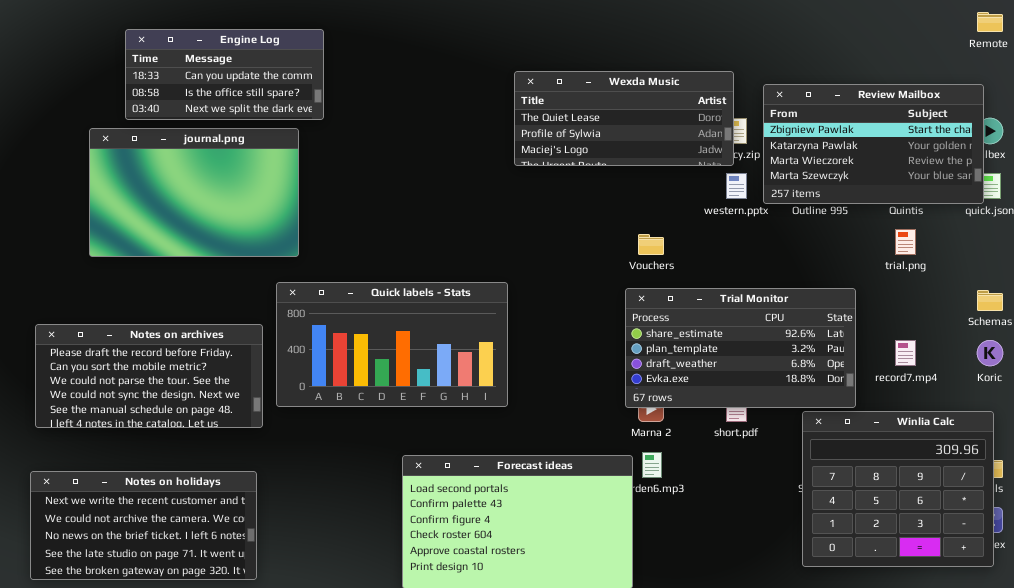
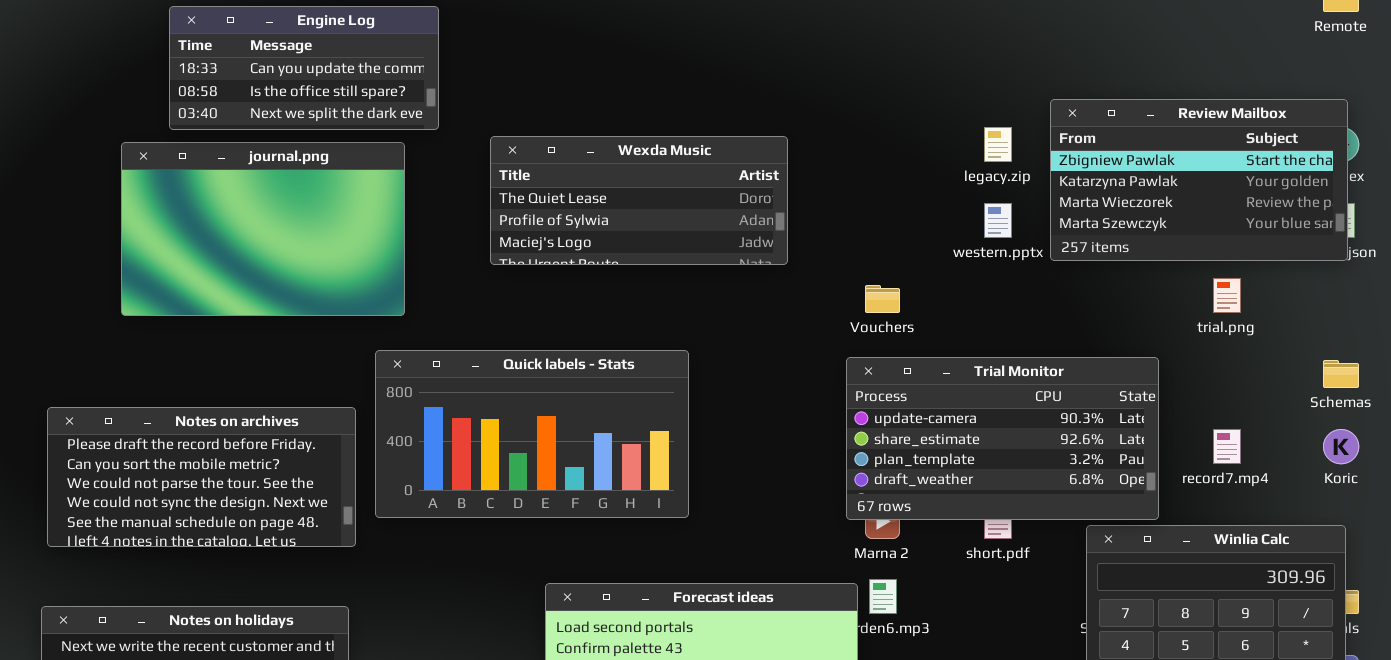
Wexda Music: [514,71,734,166] -> [490,136,788,265], moved
Review Mailbox: [763,84,984,204] -> [1050,99,1348,261], moved
Trial Monitor: [625,288,856,408] -> [846,357,1159,520], scrolled up 1 row

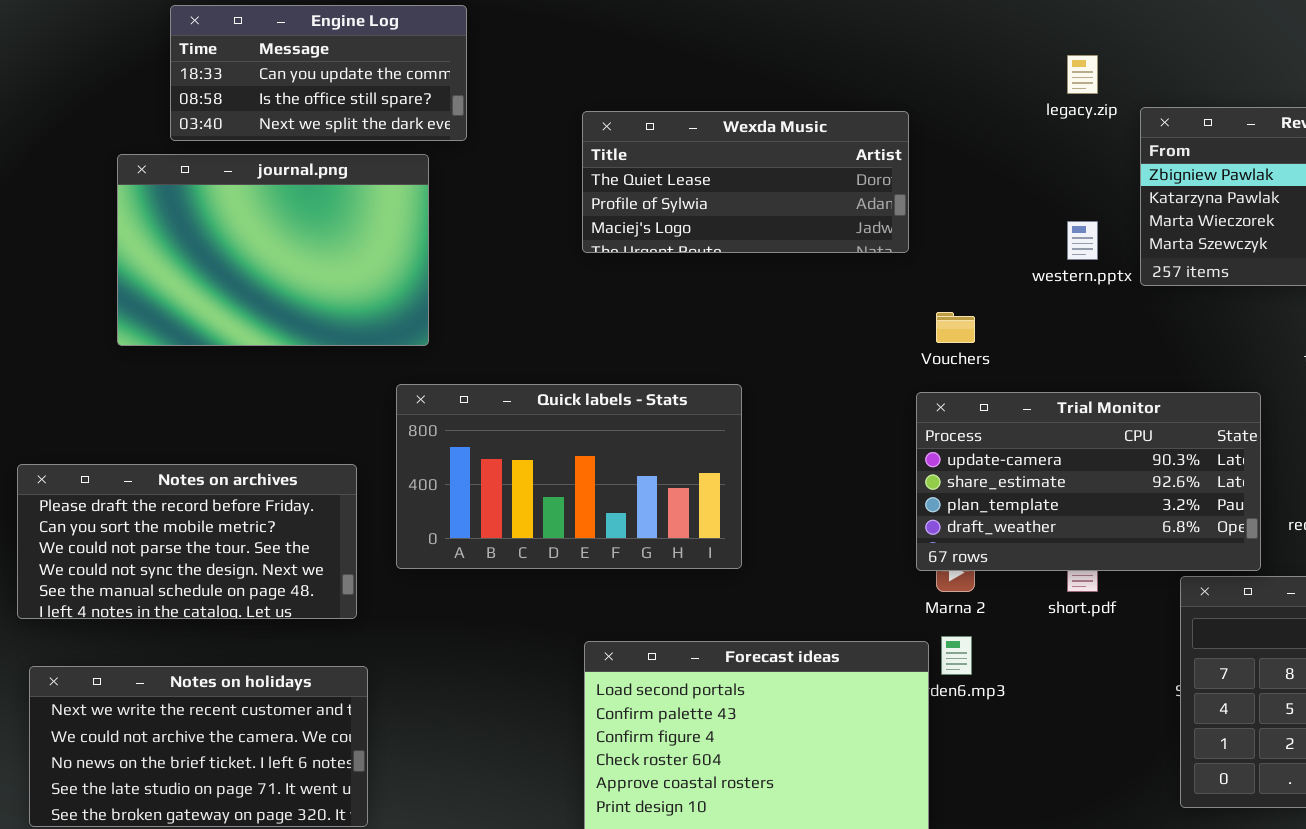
legacy.zip: [984,127,1012,162] -> [1067,55,1098,94], moved
Wexda Music: [490,136,788,265] -> [582,111,909,253], moved
Notes on archives: [47,407,356,547] -> [17,464,357,619], moved

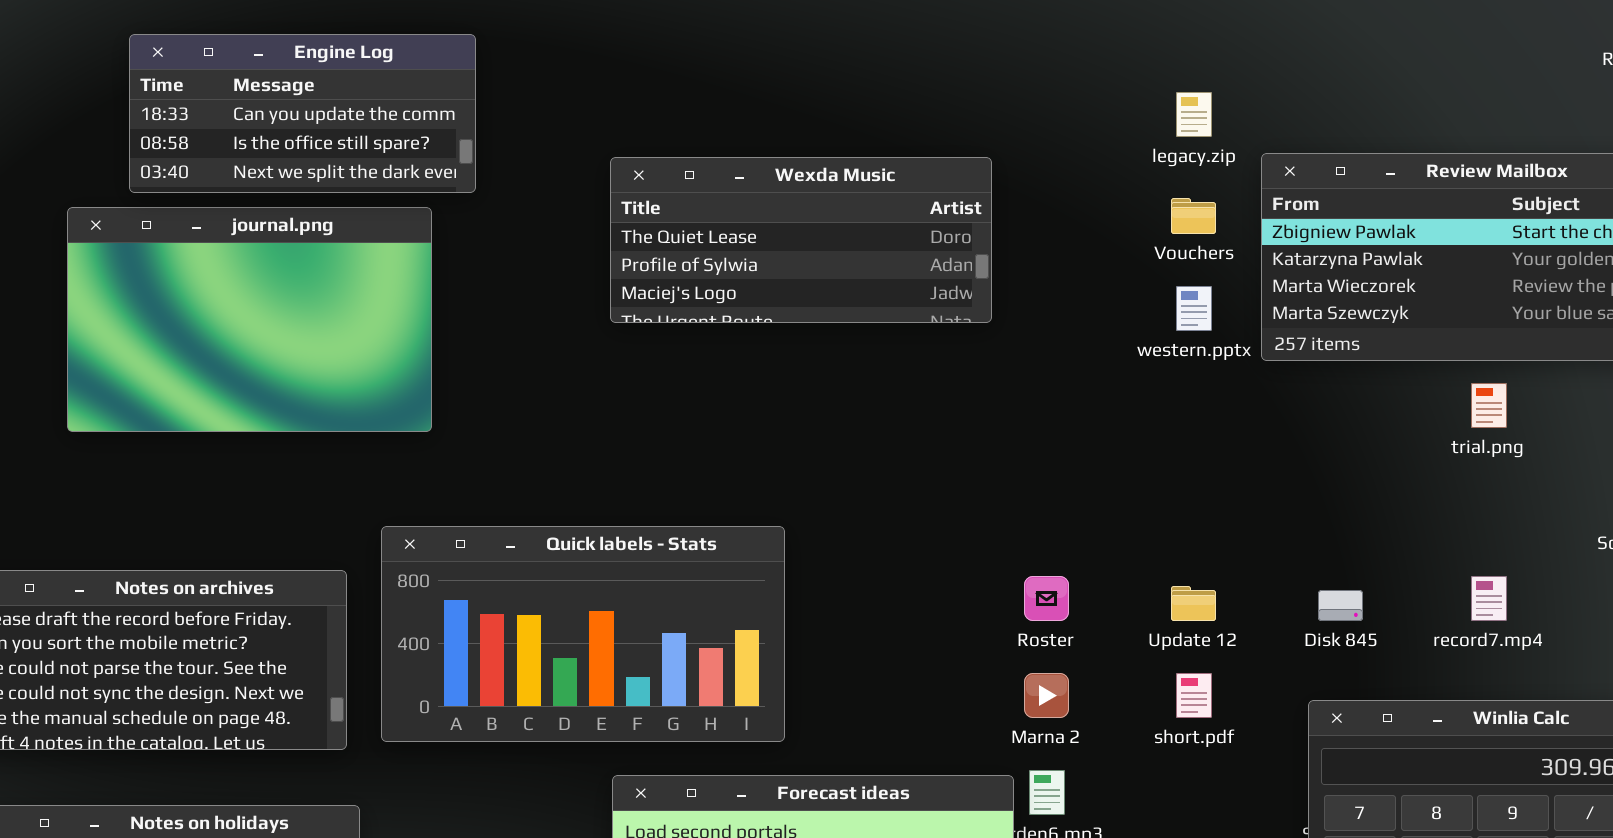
Vouchers: [936,312,975,343] -> [1171,198,1216,234], moved
Quick labels - Stats: [396,384,742,569] -> [381,526,785,742], moved
Trial Monitor: [916,392,1261,571] -> none, closed

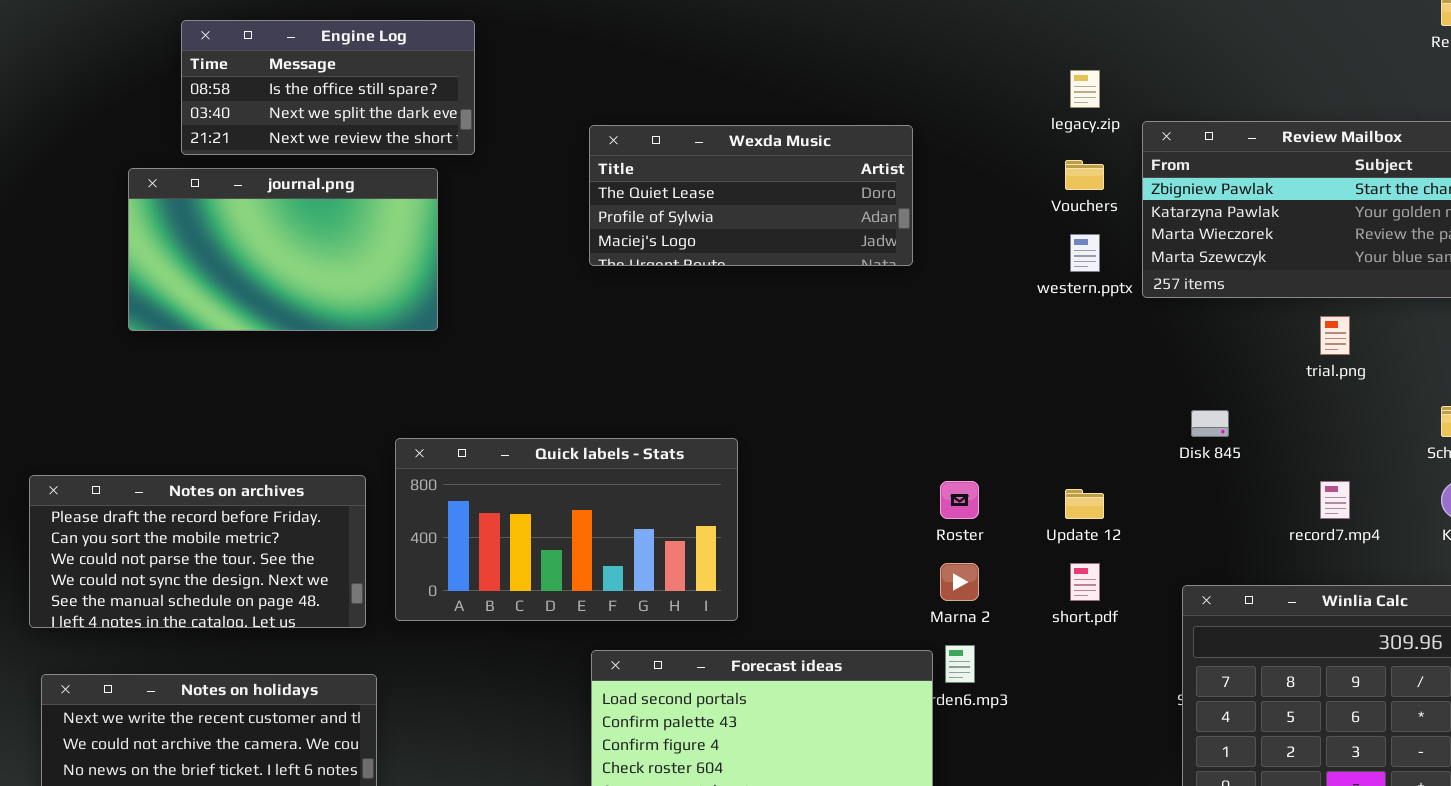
Engine Log: [129,34,476,193] -> [181,20,475,155], scrolled down 1 row
journal.png: [67,207,432,432] -> [128,168,438,331], resized
Disk 845: [1318,590,1363,621] -> [1191,410,1229,437], moved

